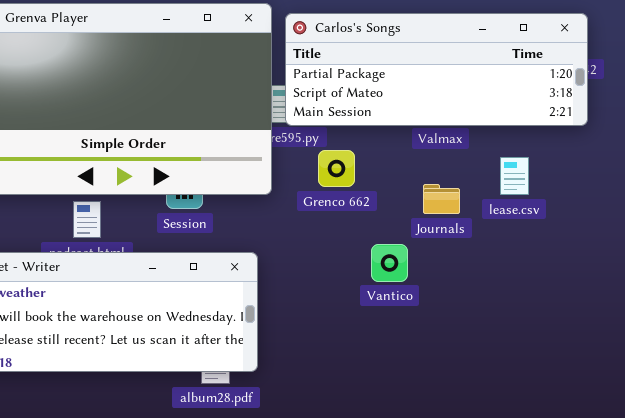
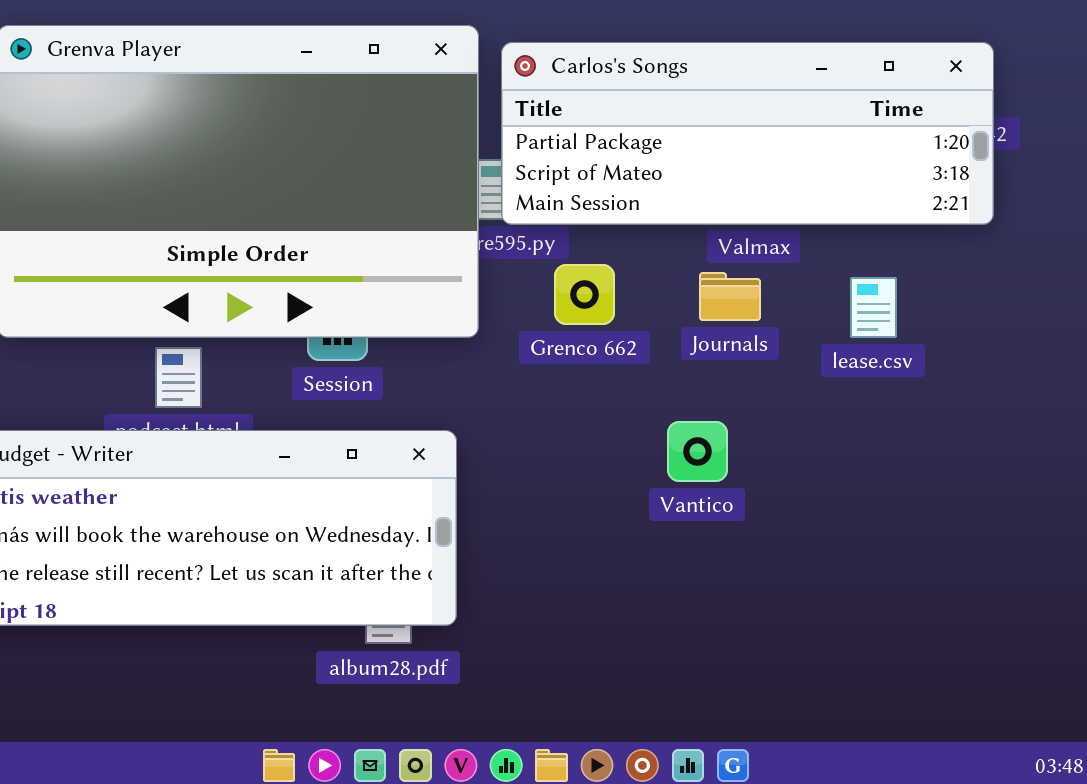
Journals: [423,184,460,214] -> [699,272,761,321], moved
Vantico: [371,244,408,282] -> [667,421,728,482], moved

